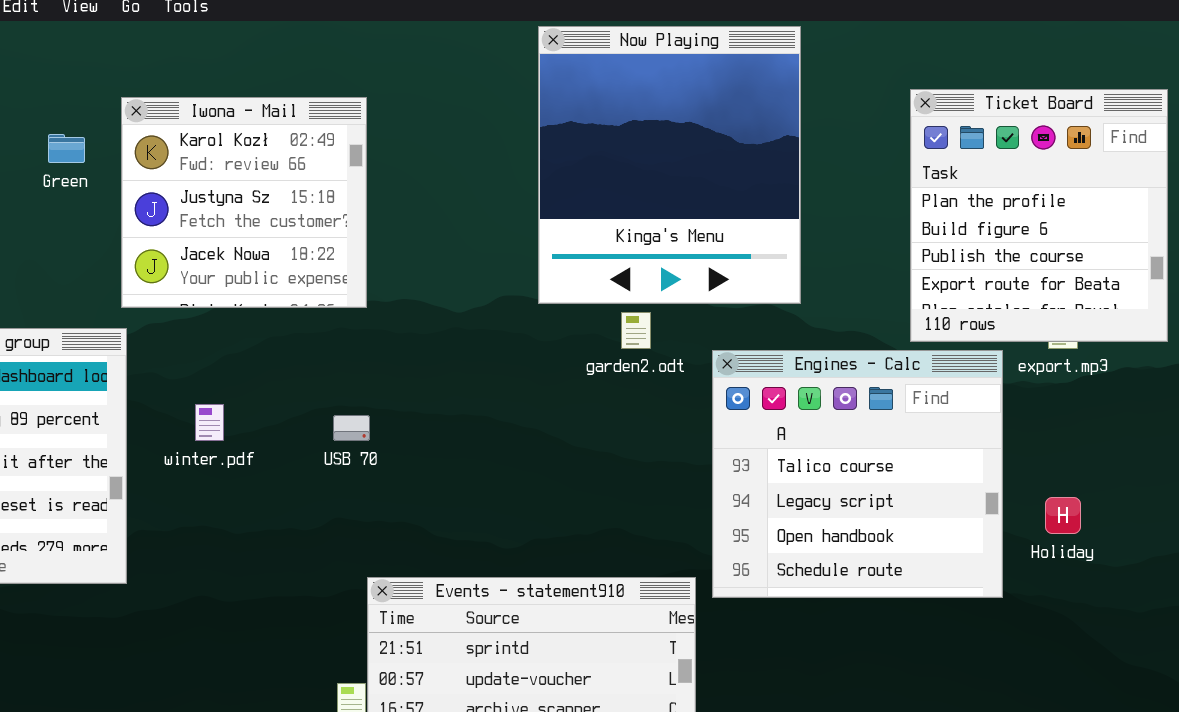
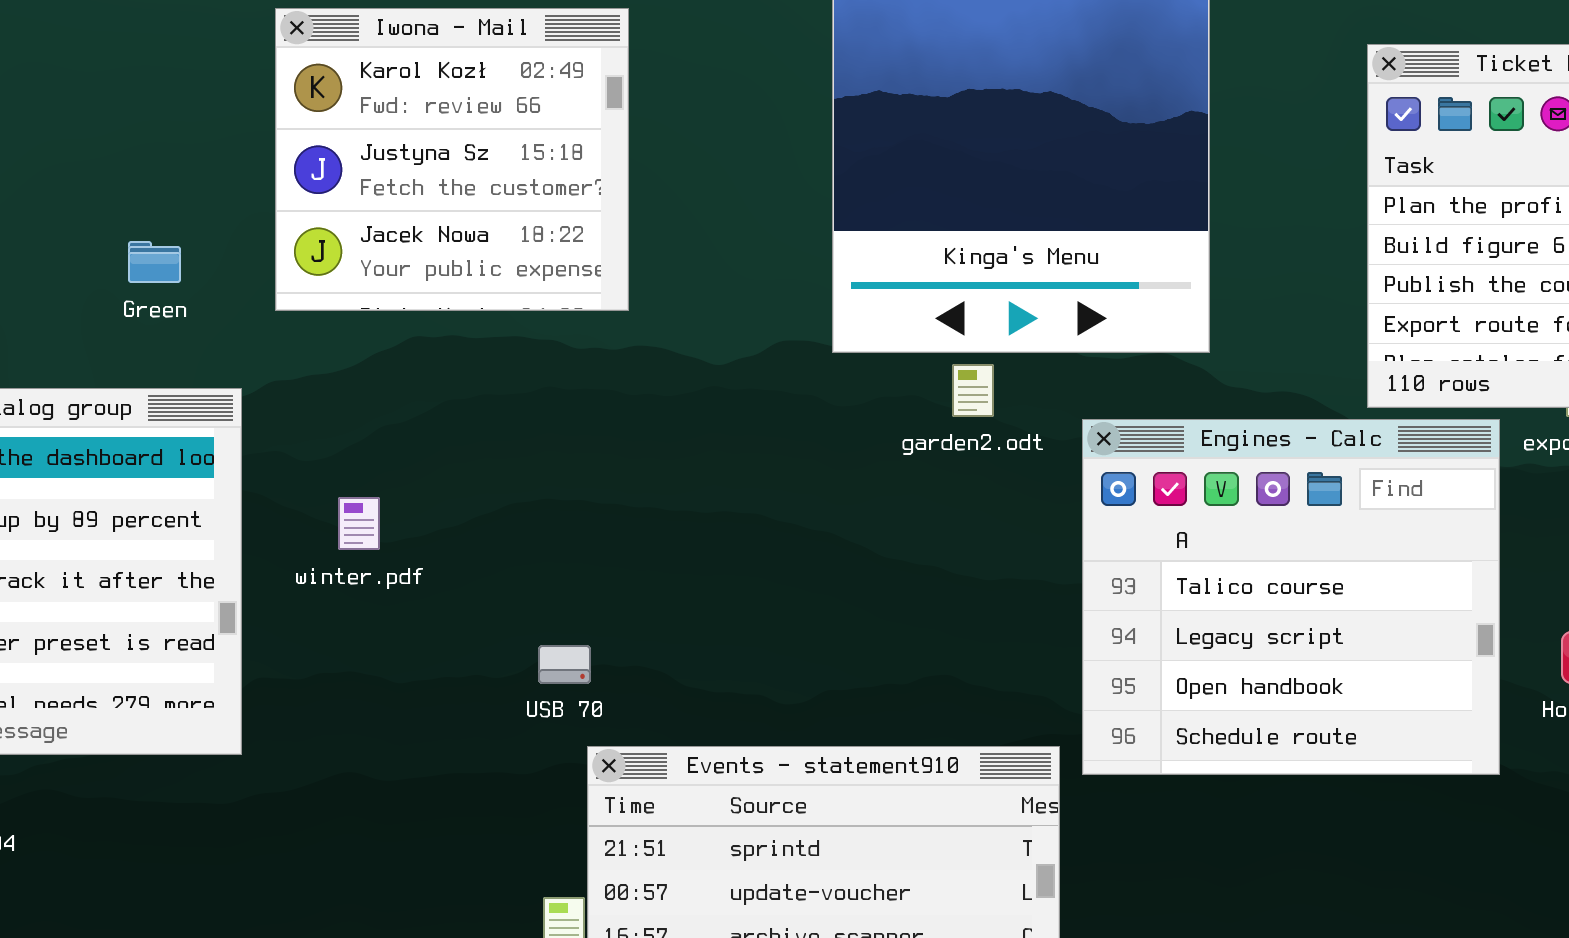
Iwona - Mail: [121,97,367,308] -> [275,8,629,311], moved
Green: [48,134,85,163] -> [128,241,181,283], moved
USB 70: [333,415,370,441] -> [538,645,591,684], moved

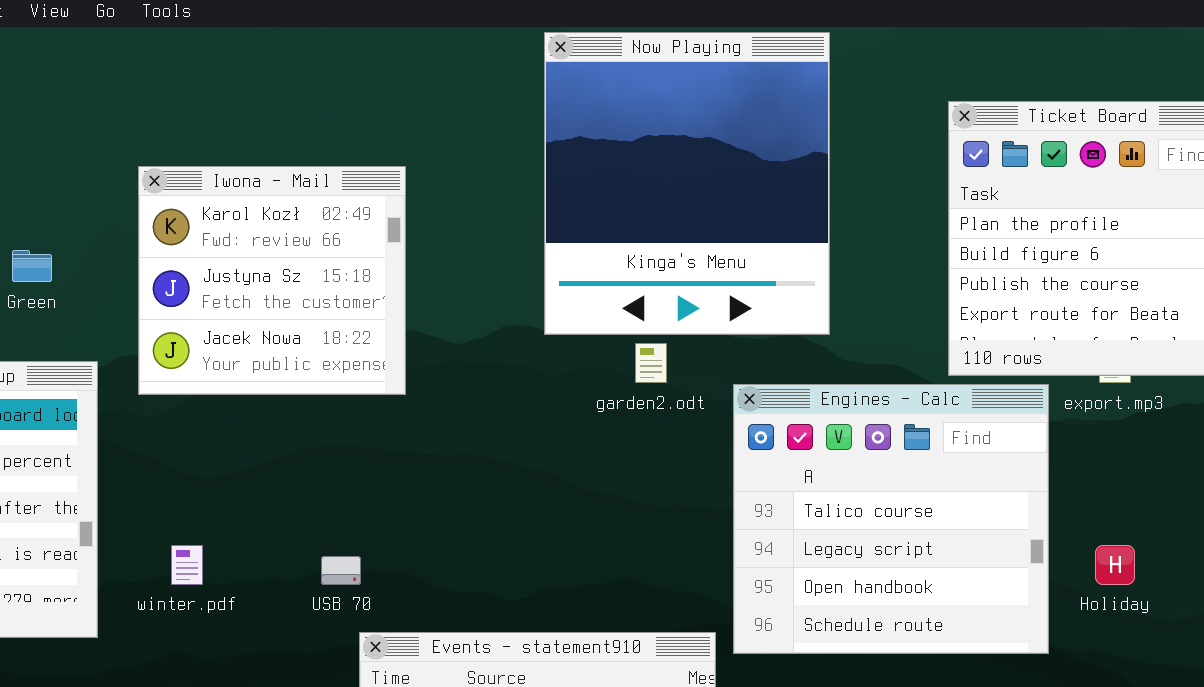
Iwona - Mail: [275,8,629,311] -> [138,166,406,395], moved
winter.pdf: [338,497,380,550] -> [171,545,203,585], moved

